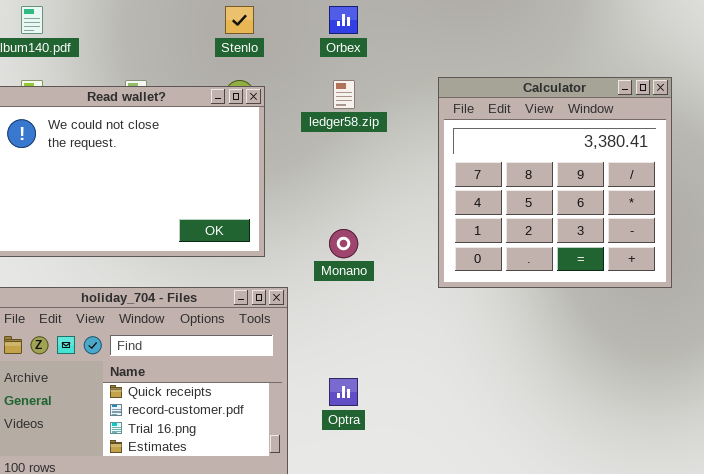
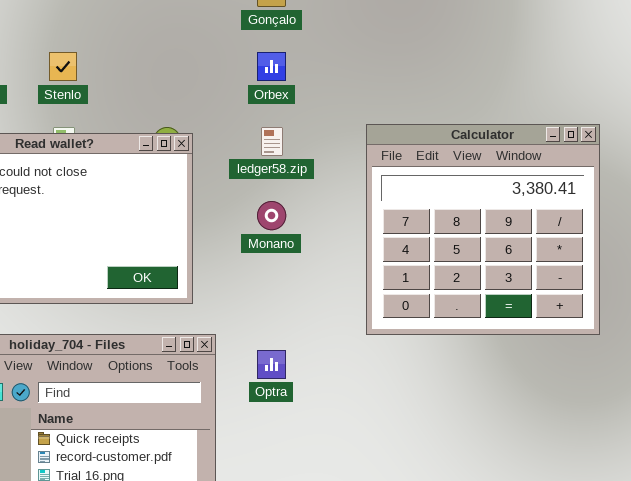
Stenlo: [225,6,254,34] -> [49,52,77,81], moved
Monano: [329,229,358,258] -> [257,201,286,230], moved
Optra: [329,378,358,406] -> [257,350,286,379], moved

